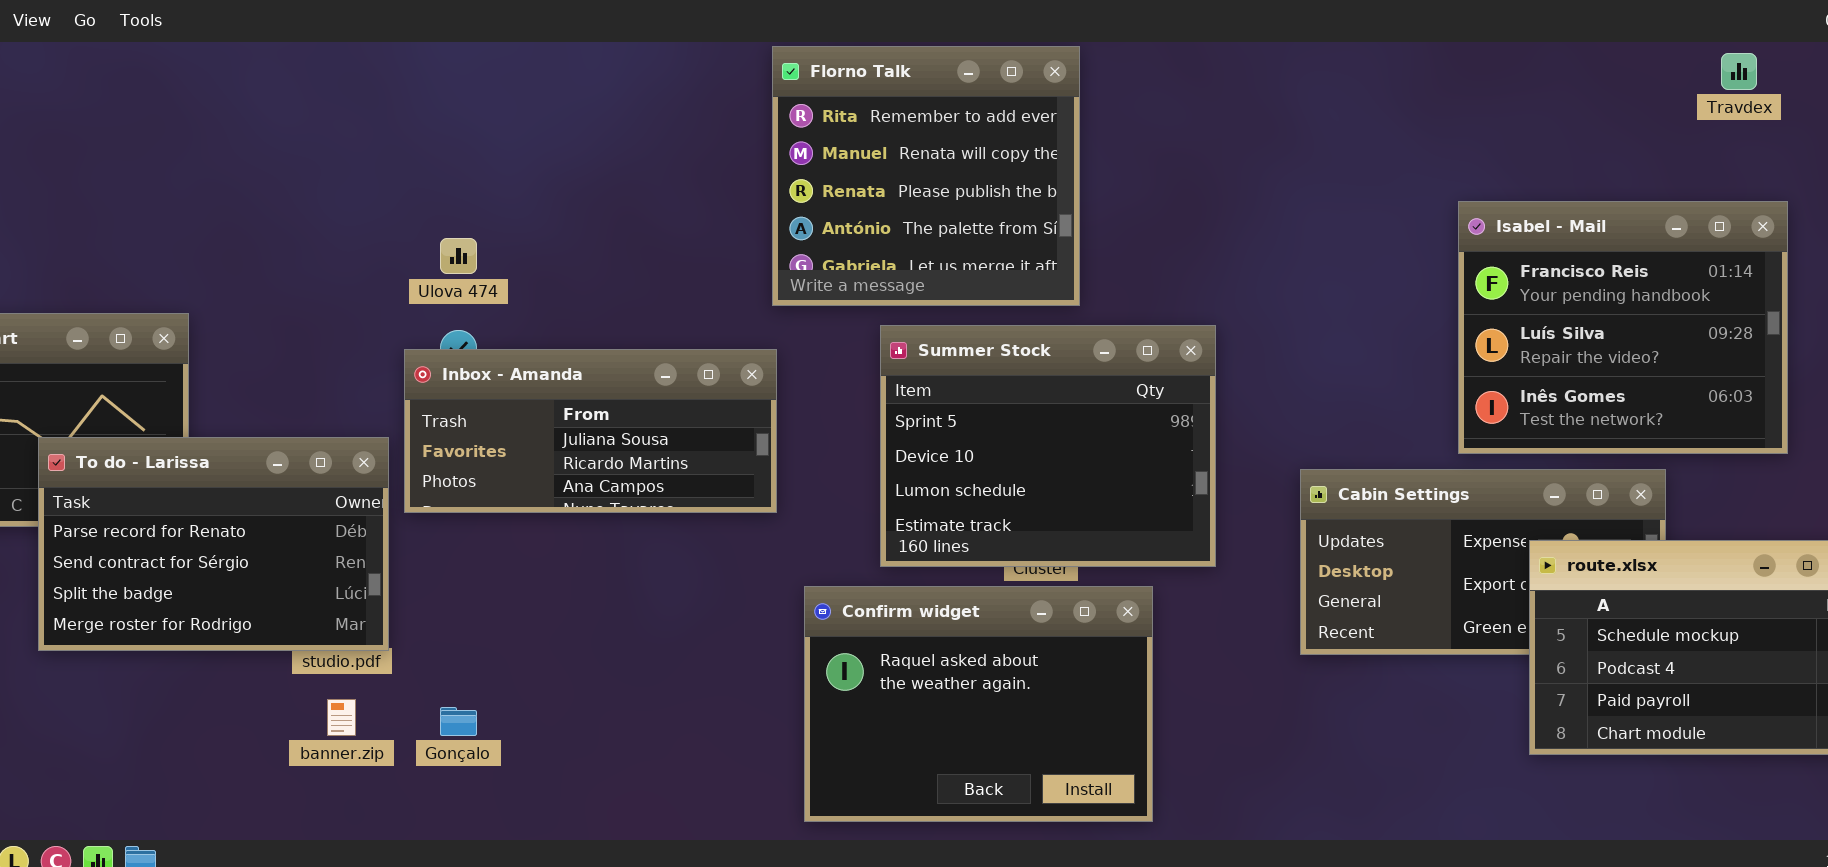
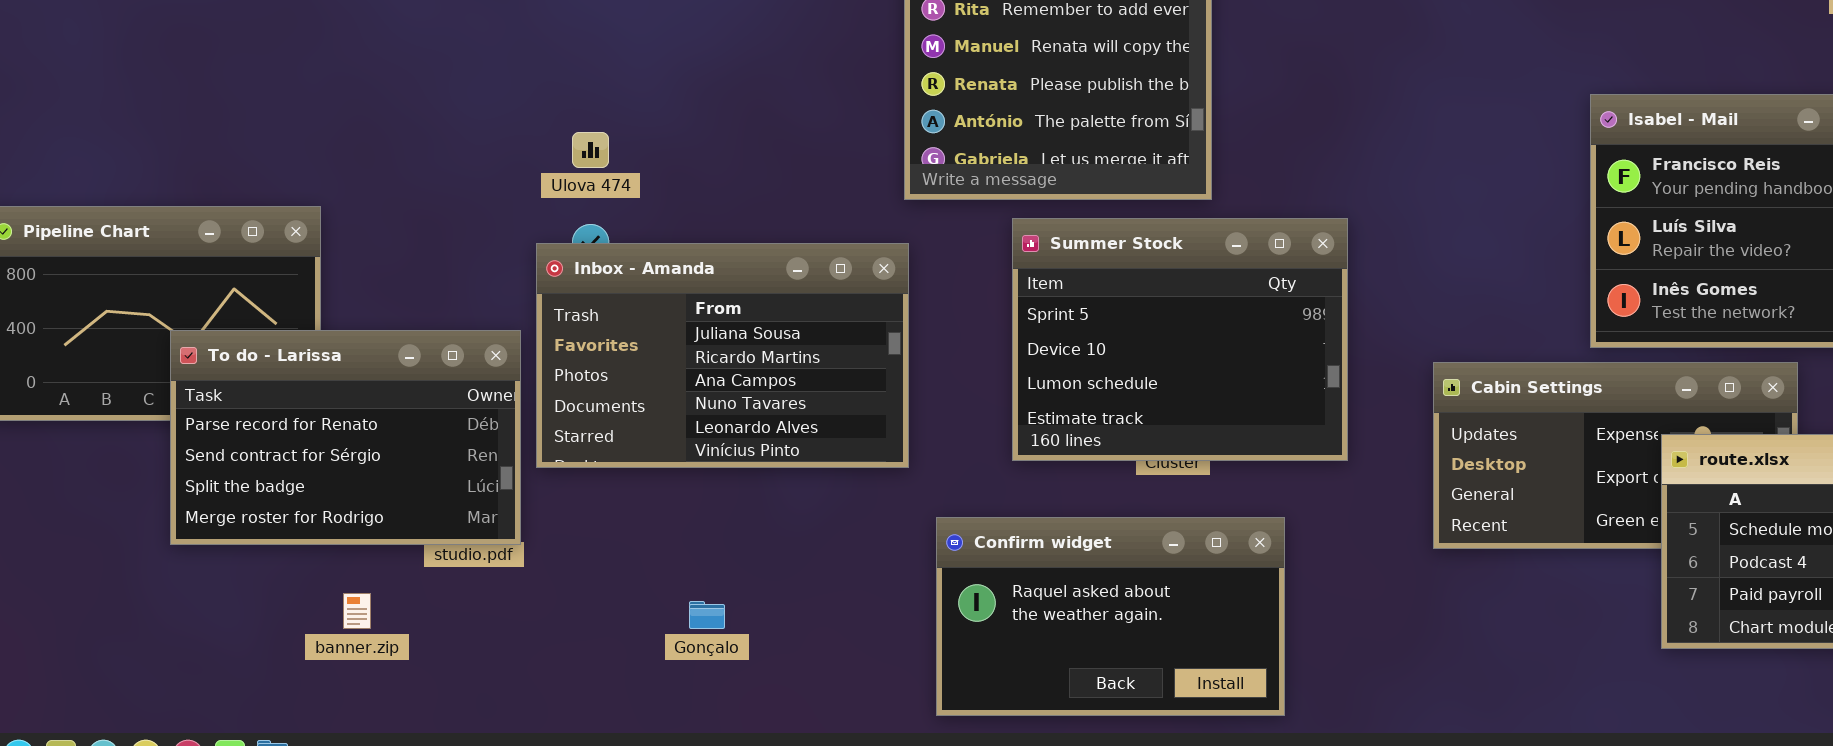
Inbox - Amanda: [404,349,777,513] -> [536,243,909,468], resized
Confirm widget: [804,586,1153,822] -> [936,517,1285,716], resized
banner.zip: [327,699,356,736] -> [343,593,371,629], moved
Gonçalo: [440,707,477,736] -> [689,601,725,629], moved

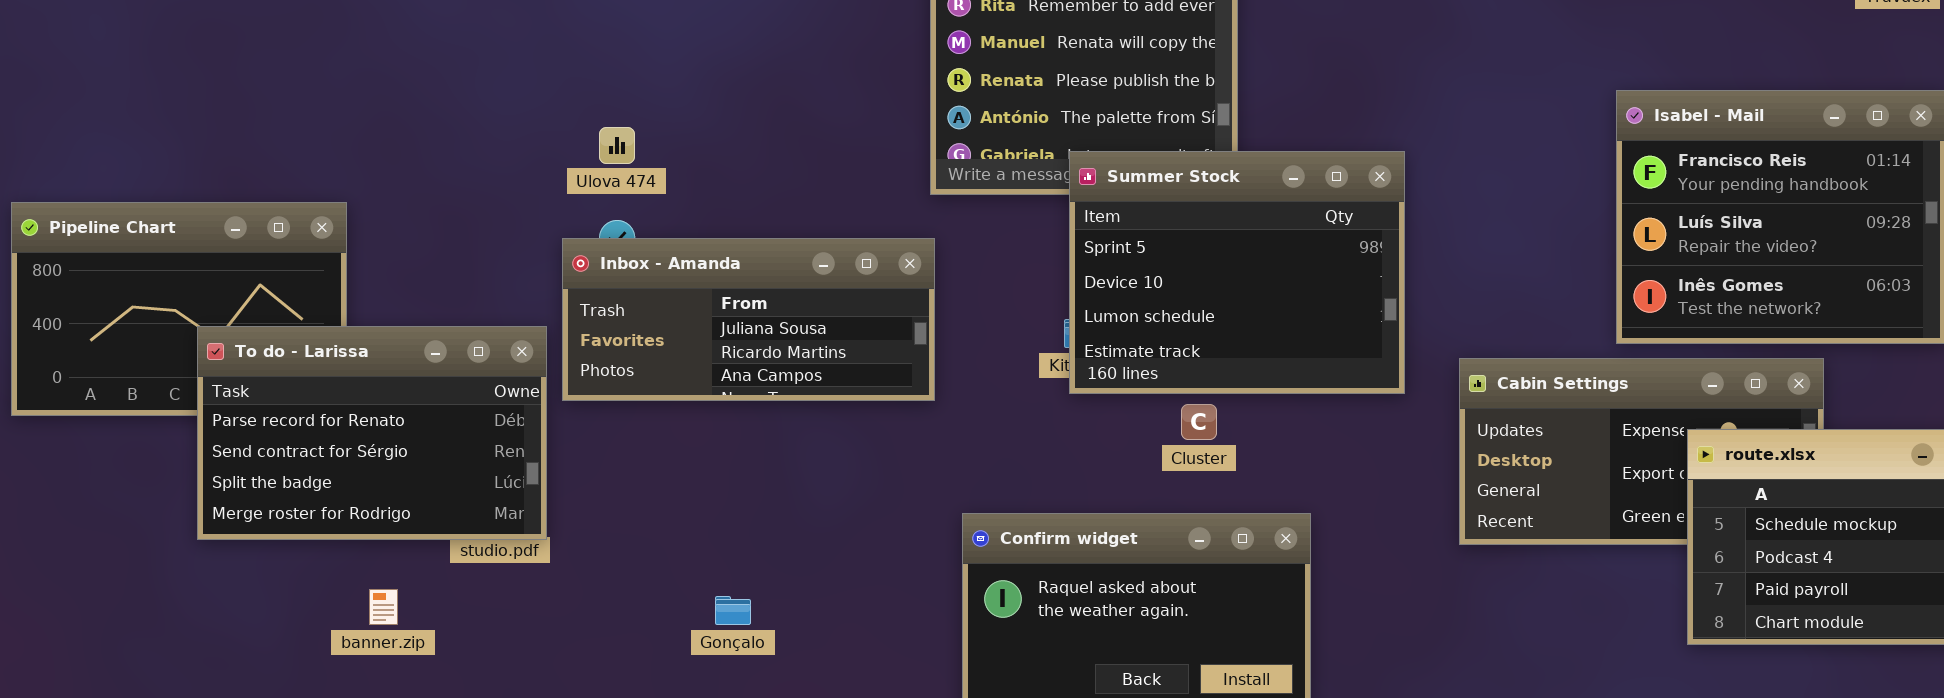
Summer Stock: [1012,218,1348,461] -> [1069,151,1405,394], moved
Inbox - Amanda: [536,243,909,468] -> [562,238,935,401], resized

